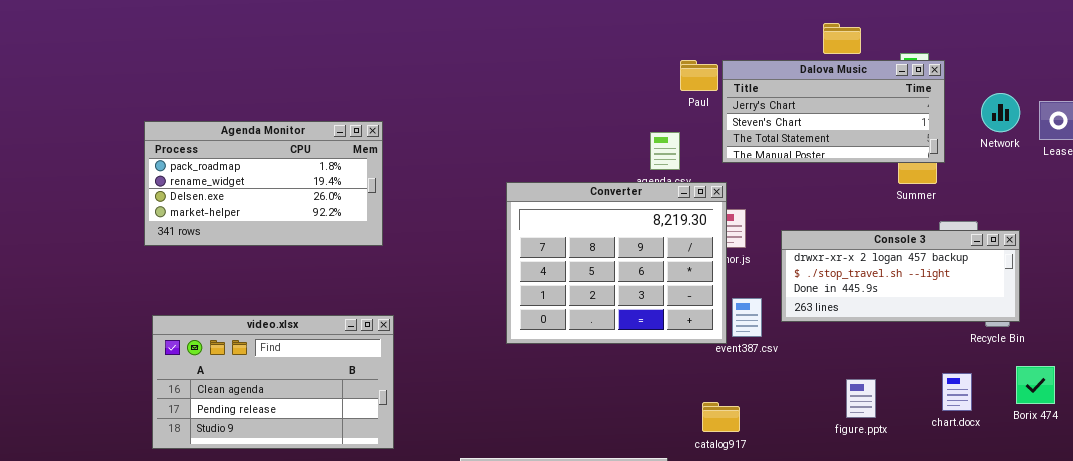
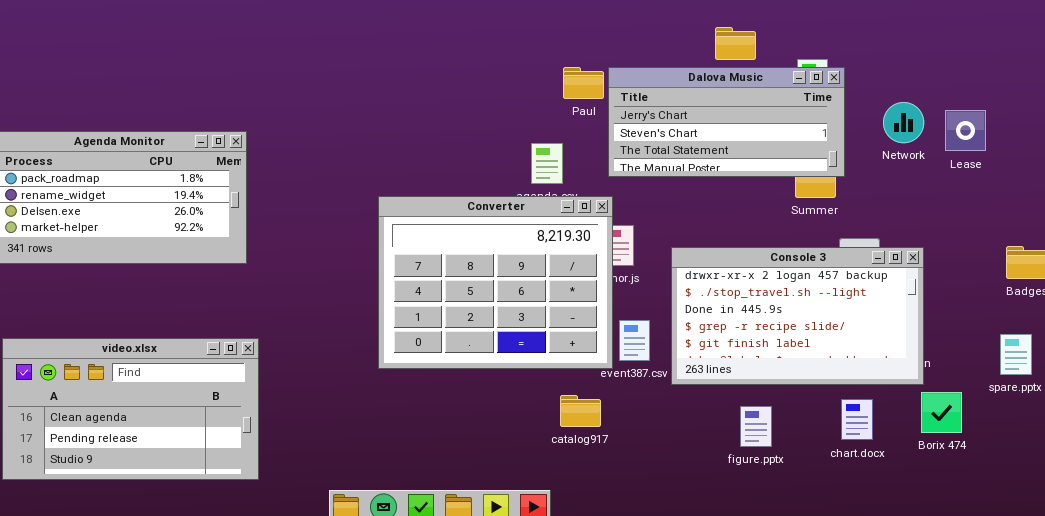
Console 3: [781,230,1020,322] -> [671,247,924,385], resized
catalog917: [702,402,740,432] -> [560,395,601,427], moved

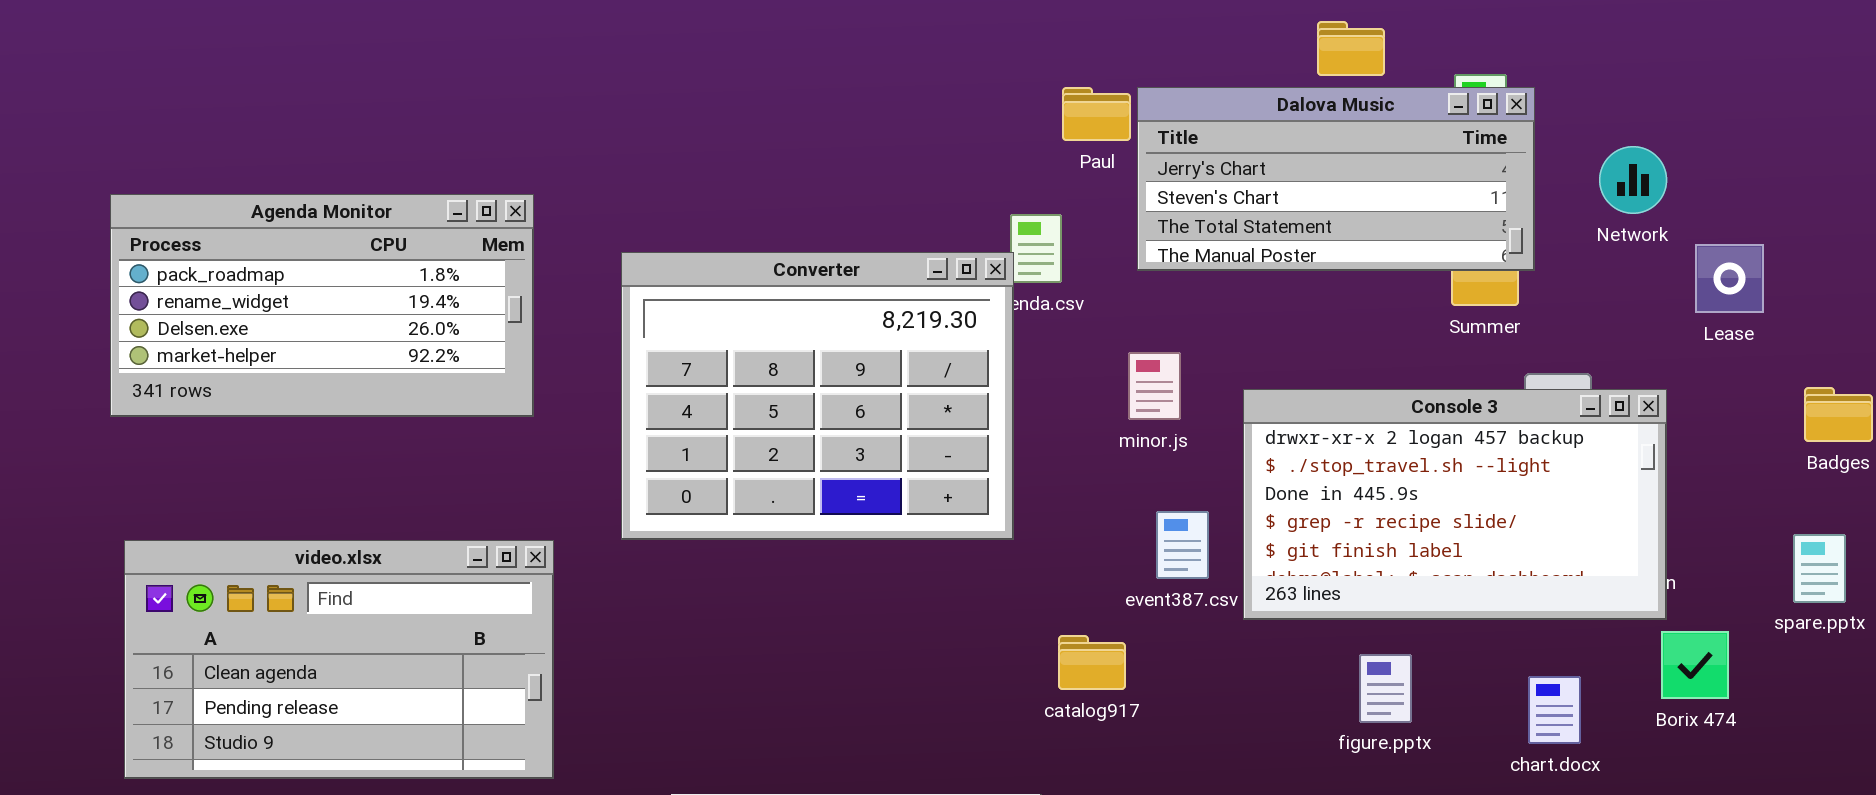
Lease: [945,110,986,151] -> [1695,244,1764,313], moved
Converter: [378,196,613,369] -> [621,252,1014,540], moved
chart.docx: [841,399,873,440] -> [1528,676,1581,744], moved

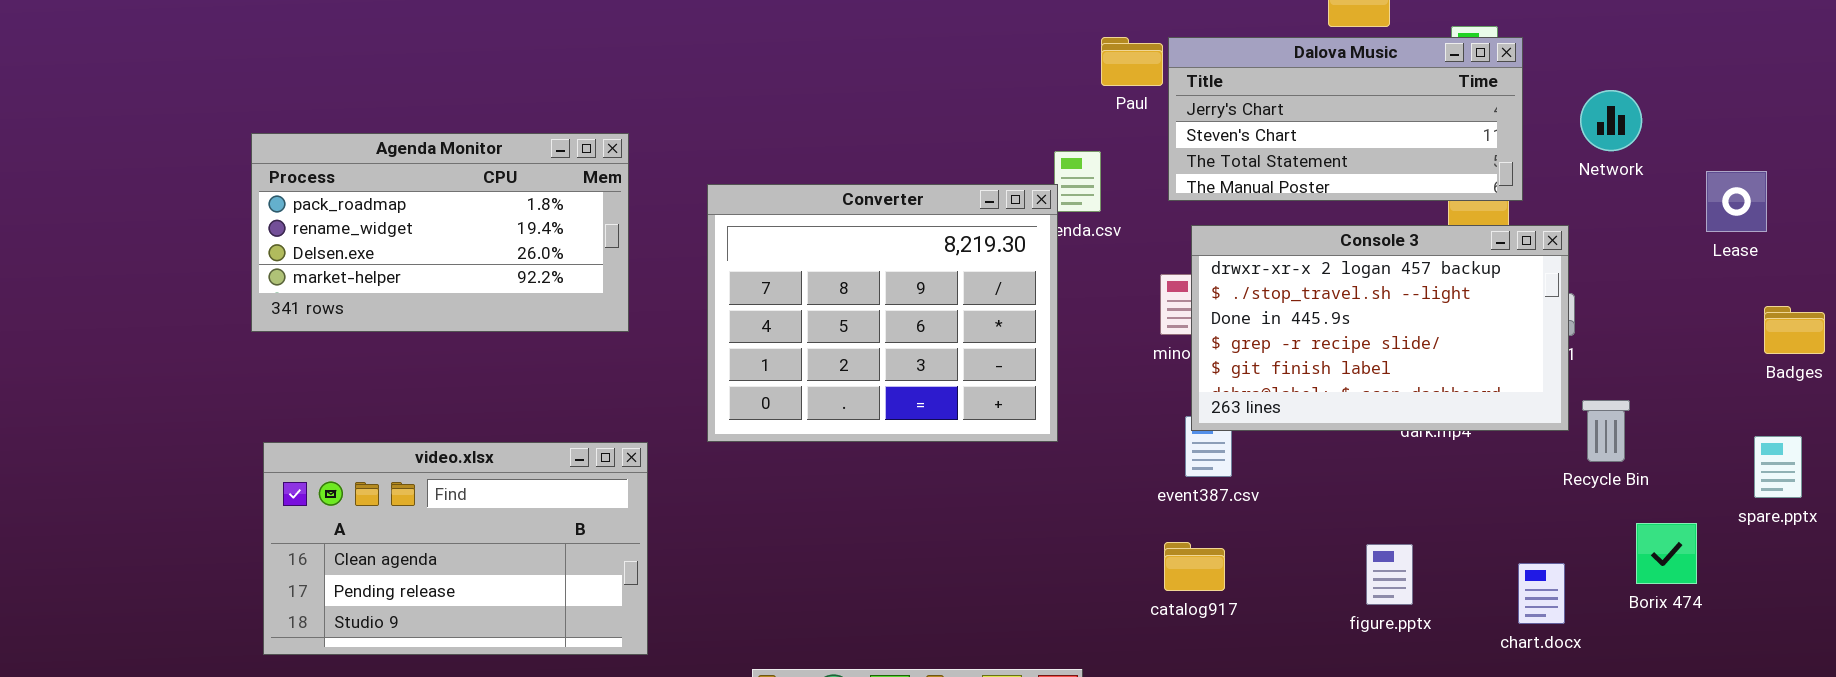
Lease: [1695,244,1764,313] -> [1706,171,1767,232], moved
Console 3: [1243,389,1667,620] -> [1191,225,1569,431], moved
catalog917: [1058,635,1126,690] -> [1164,542,1225,591], moved

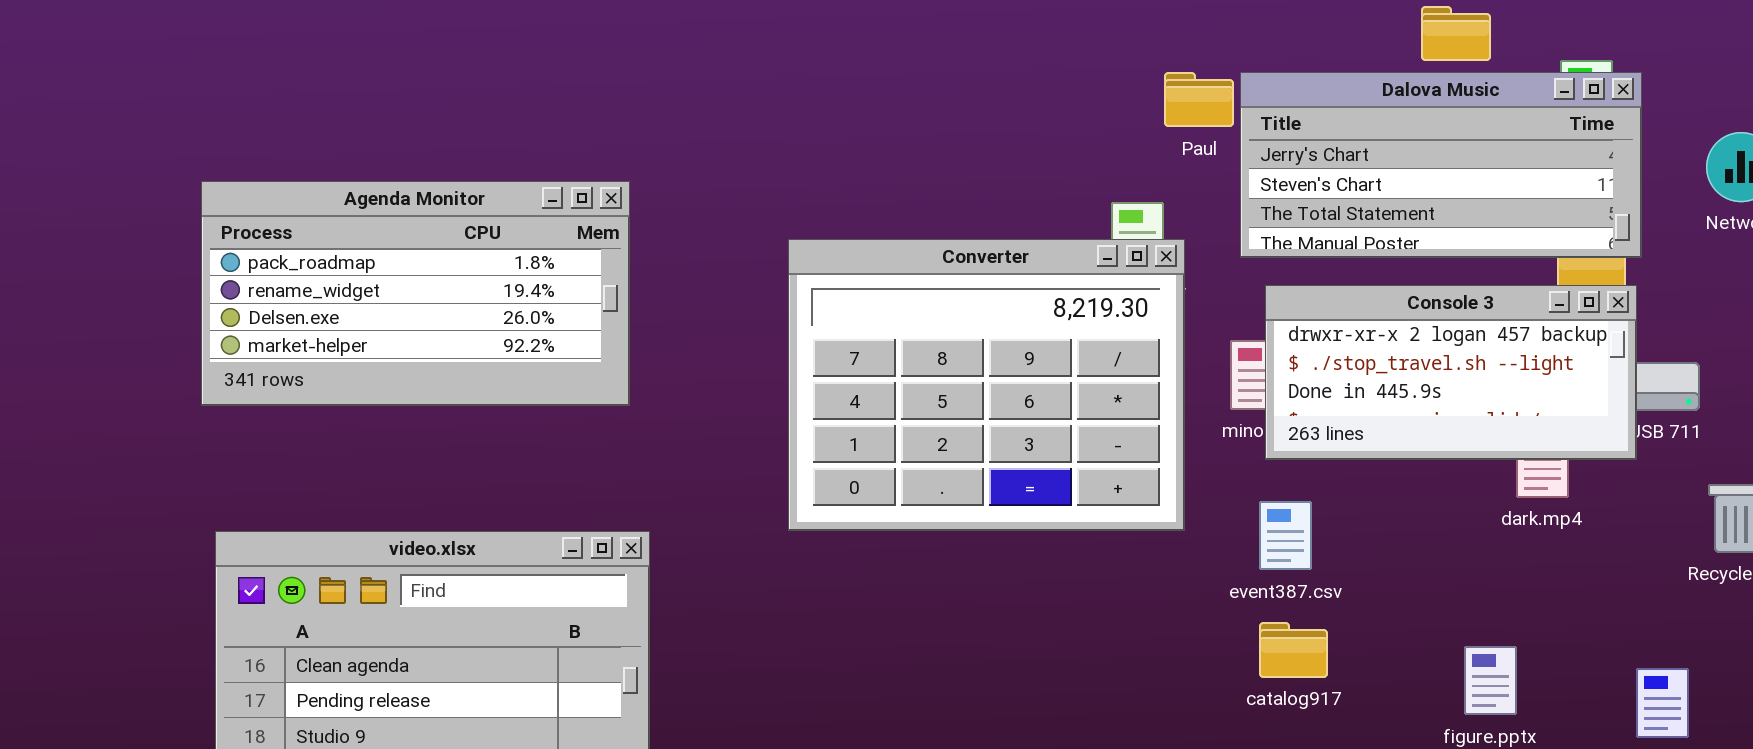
Converter: [707,184,1058,442] -> [788,239,1185,531], moved
Console 3: [1191,225,1569,431] -> [1265,285,1637,460], resized
catalog917: [1164,542,1225,591] -> [1259,622,1328,678], moved

